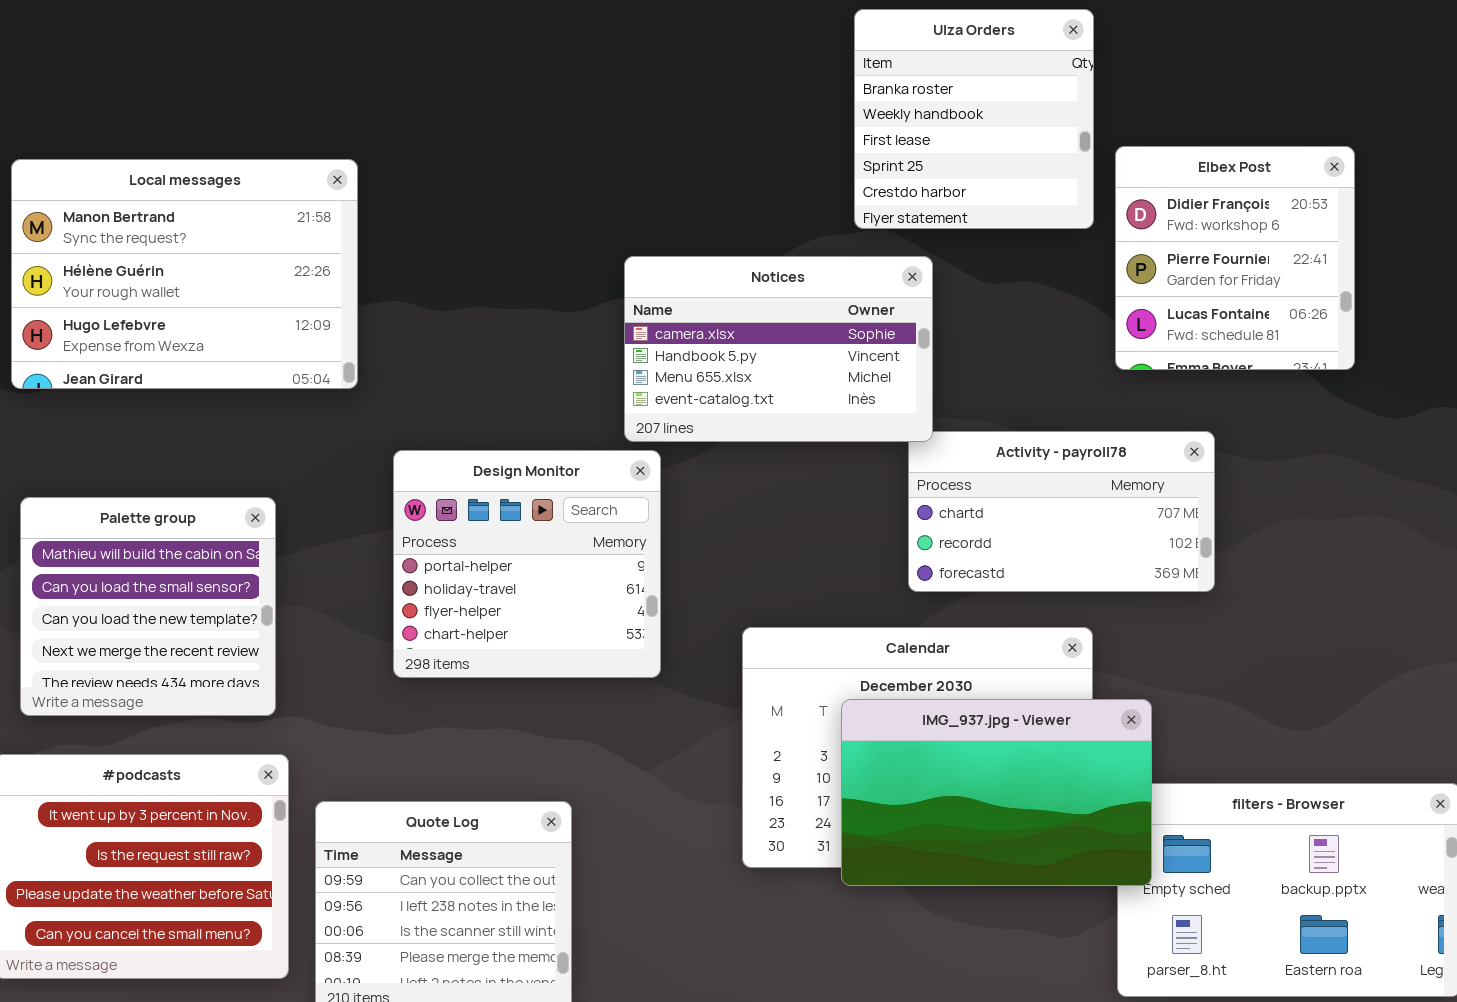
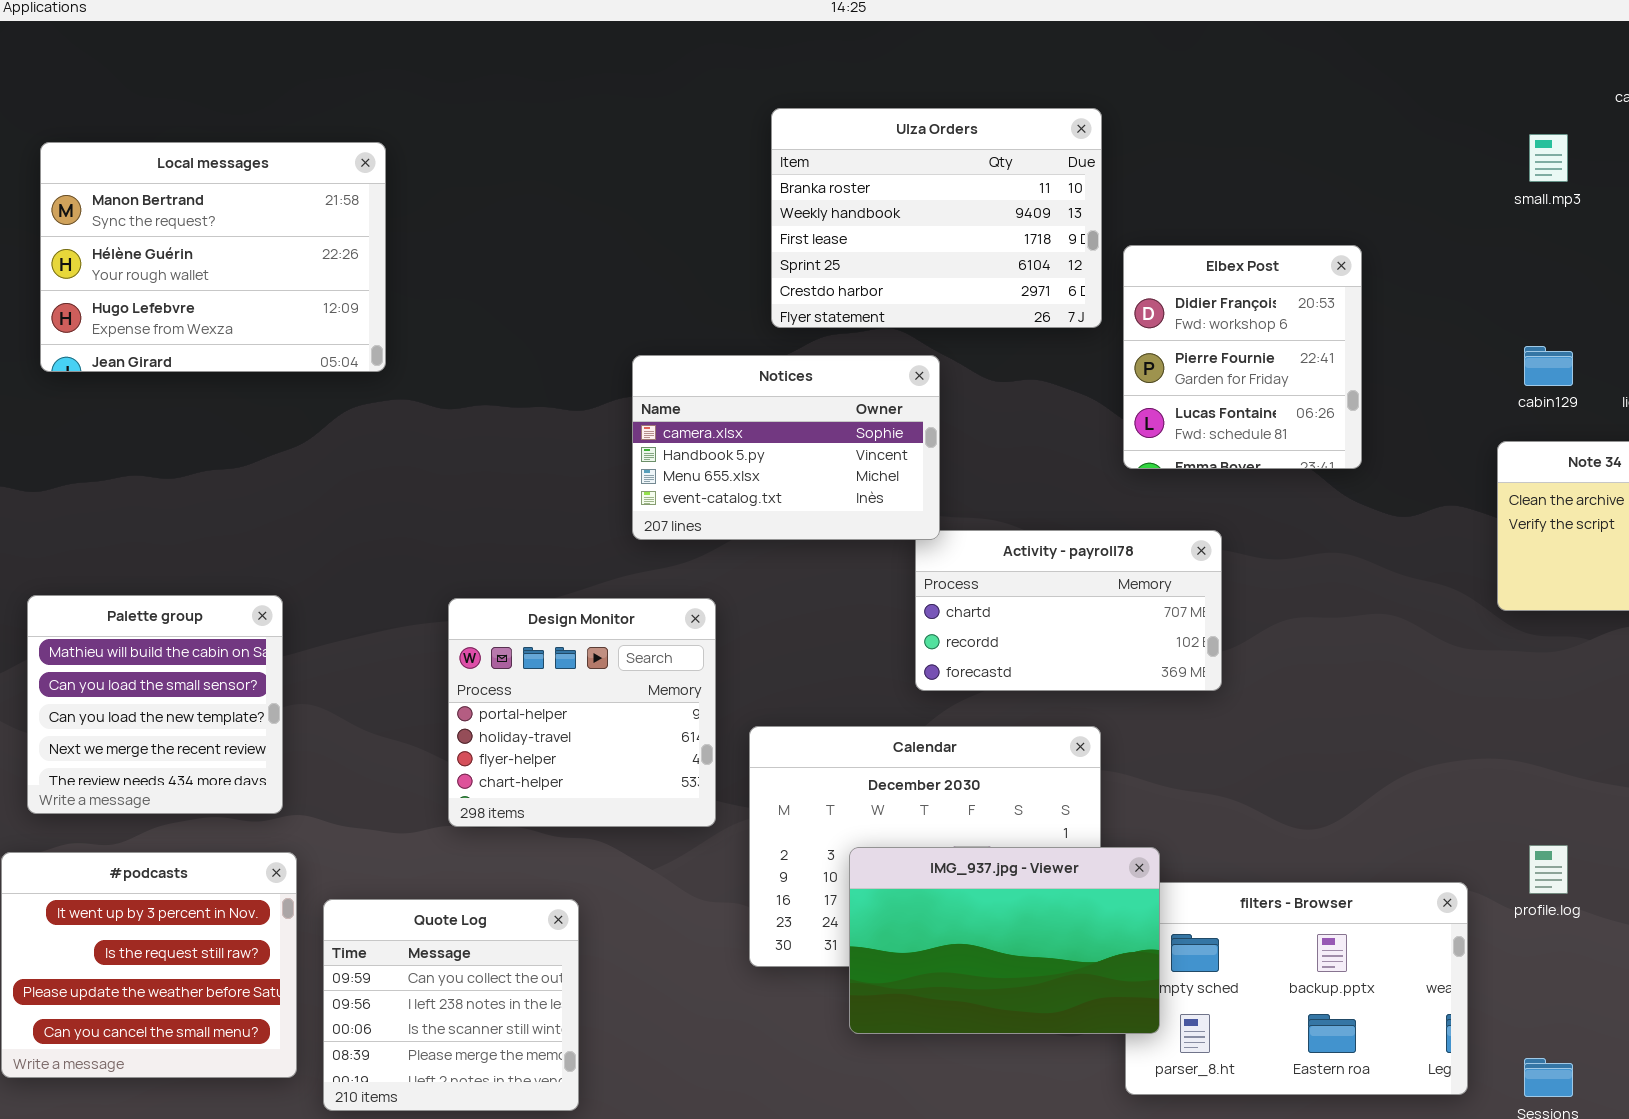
Ulza Orders: [854,9,1094,229] -> [771,108,1102,328], resized
Local messages: [11,159,358,389] -> [40,142,386,372], moved
Design Monitor: [393,450,661,678] -> [448,598,716,827], moved
IMG_937.jpg - Viewer: [841,699,1152,886] -> [849,847,1160,1034], moved

